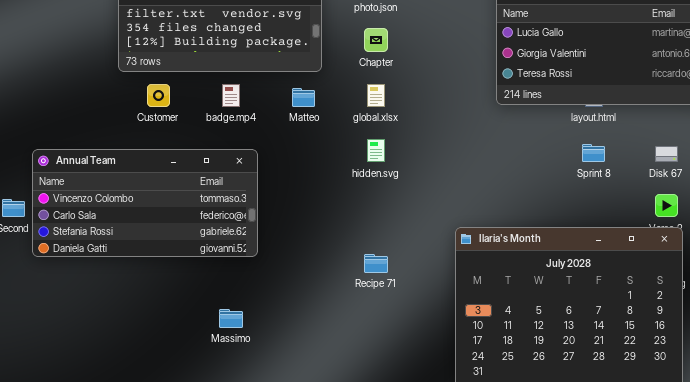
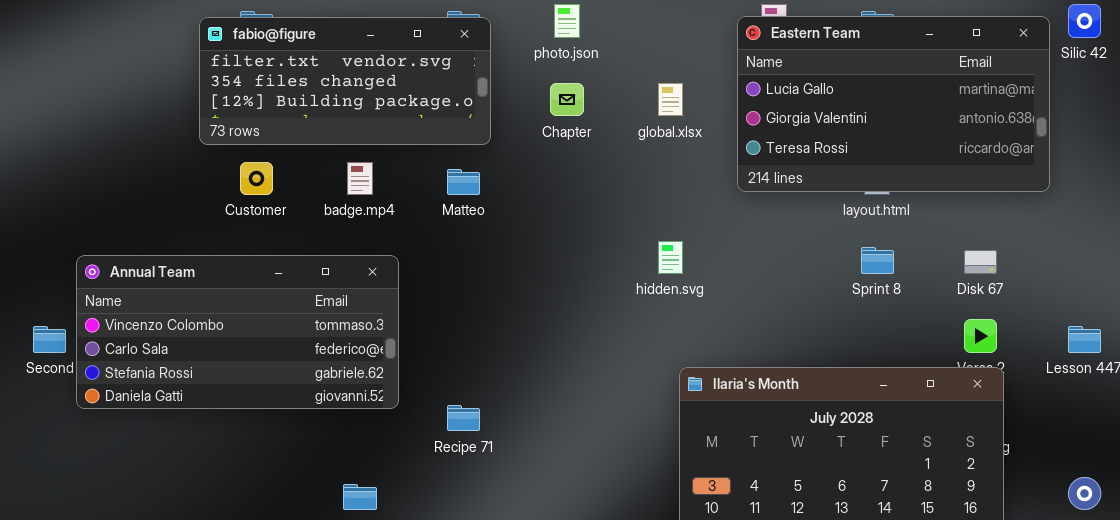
global.xlsx: [367,84,385,107] -> [658,83,683,116], moved
hidden.svg: [367,139,385,162] -> [658,241,683,274], moved
Recipe 71: [364,254,388,273] -> [447,405,480,431], moved

